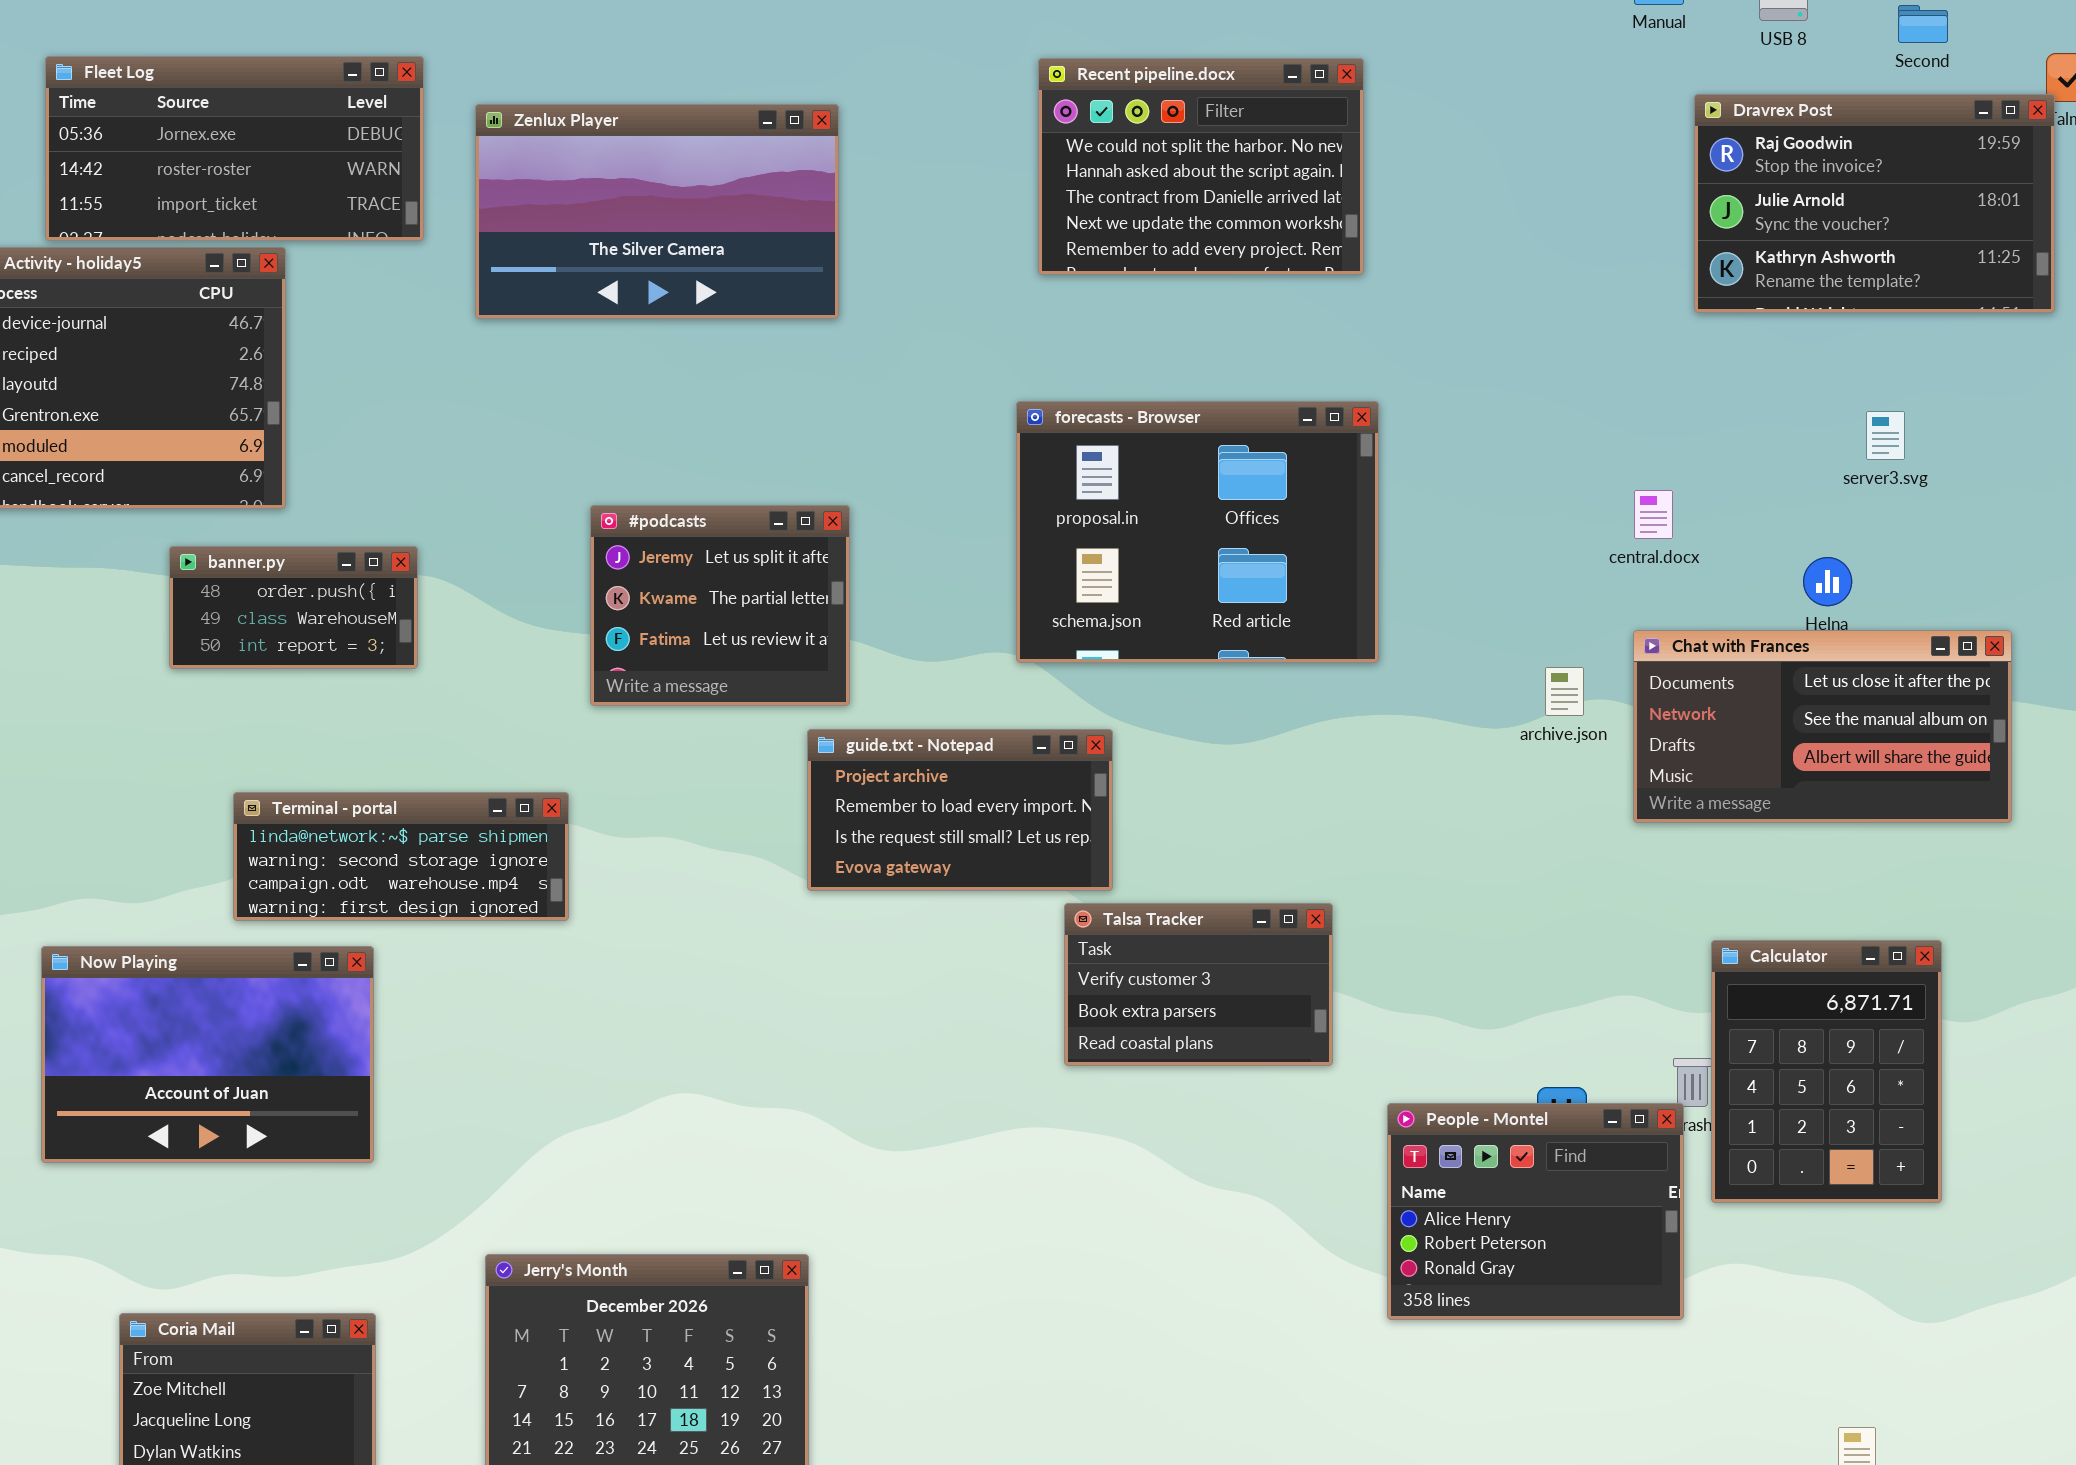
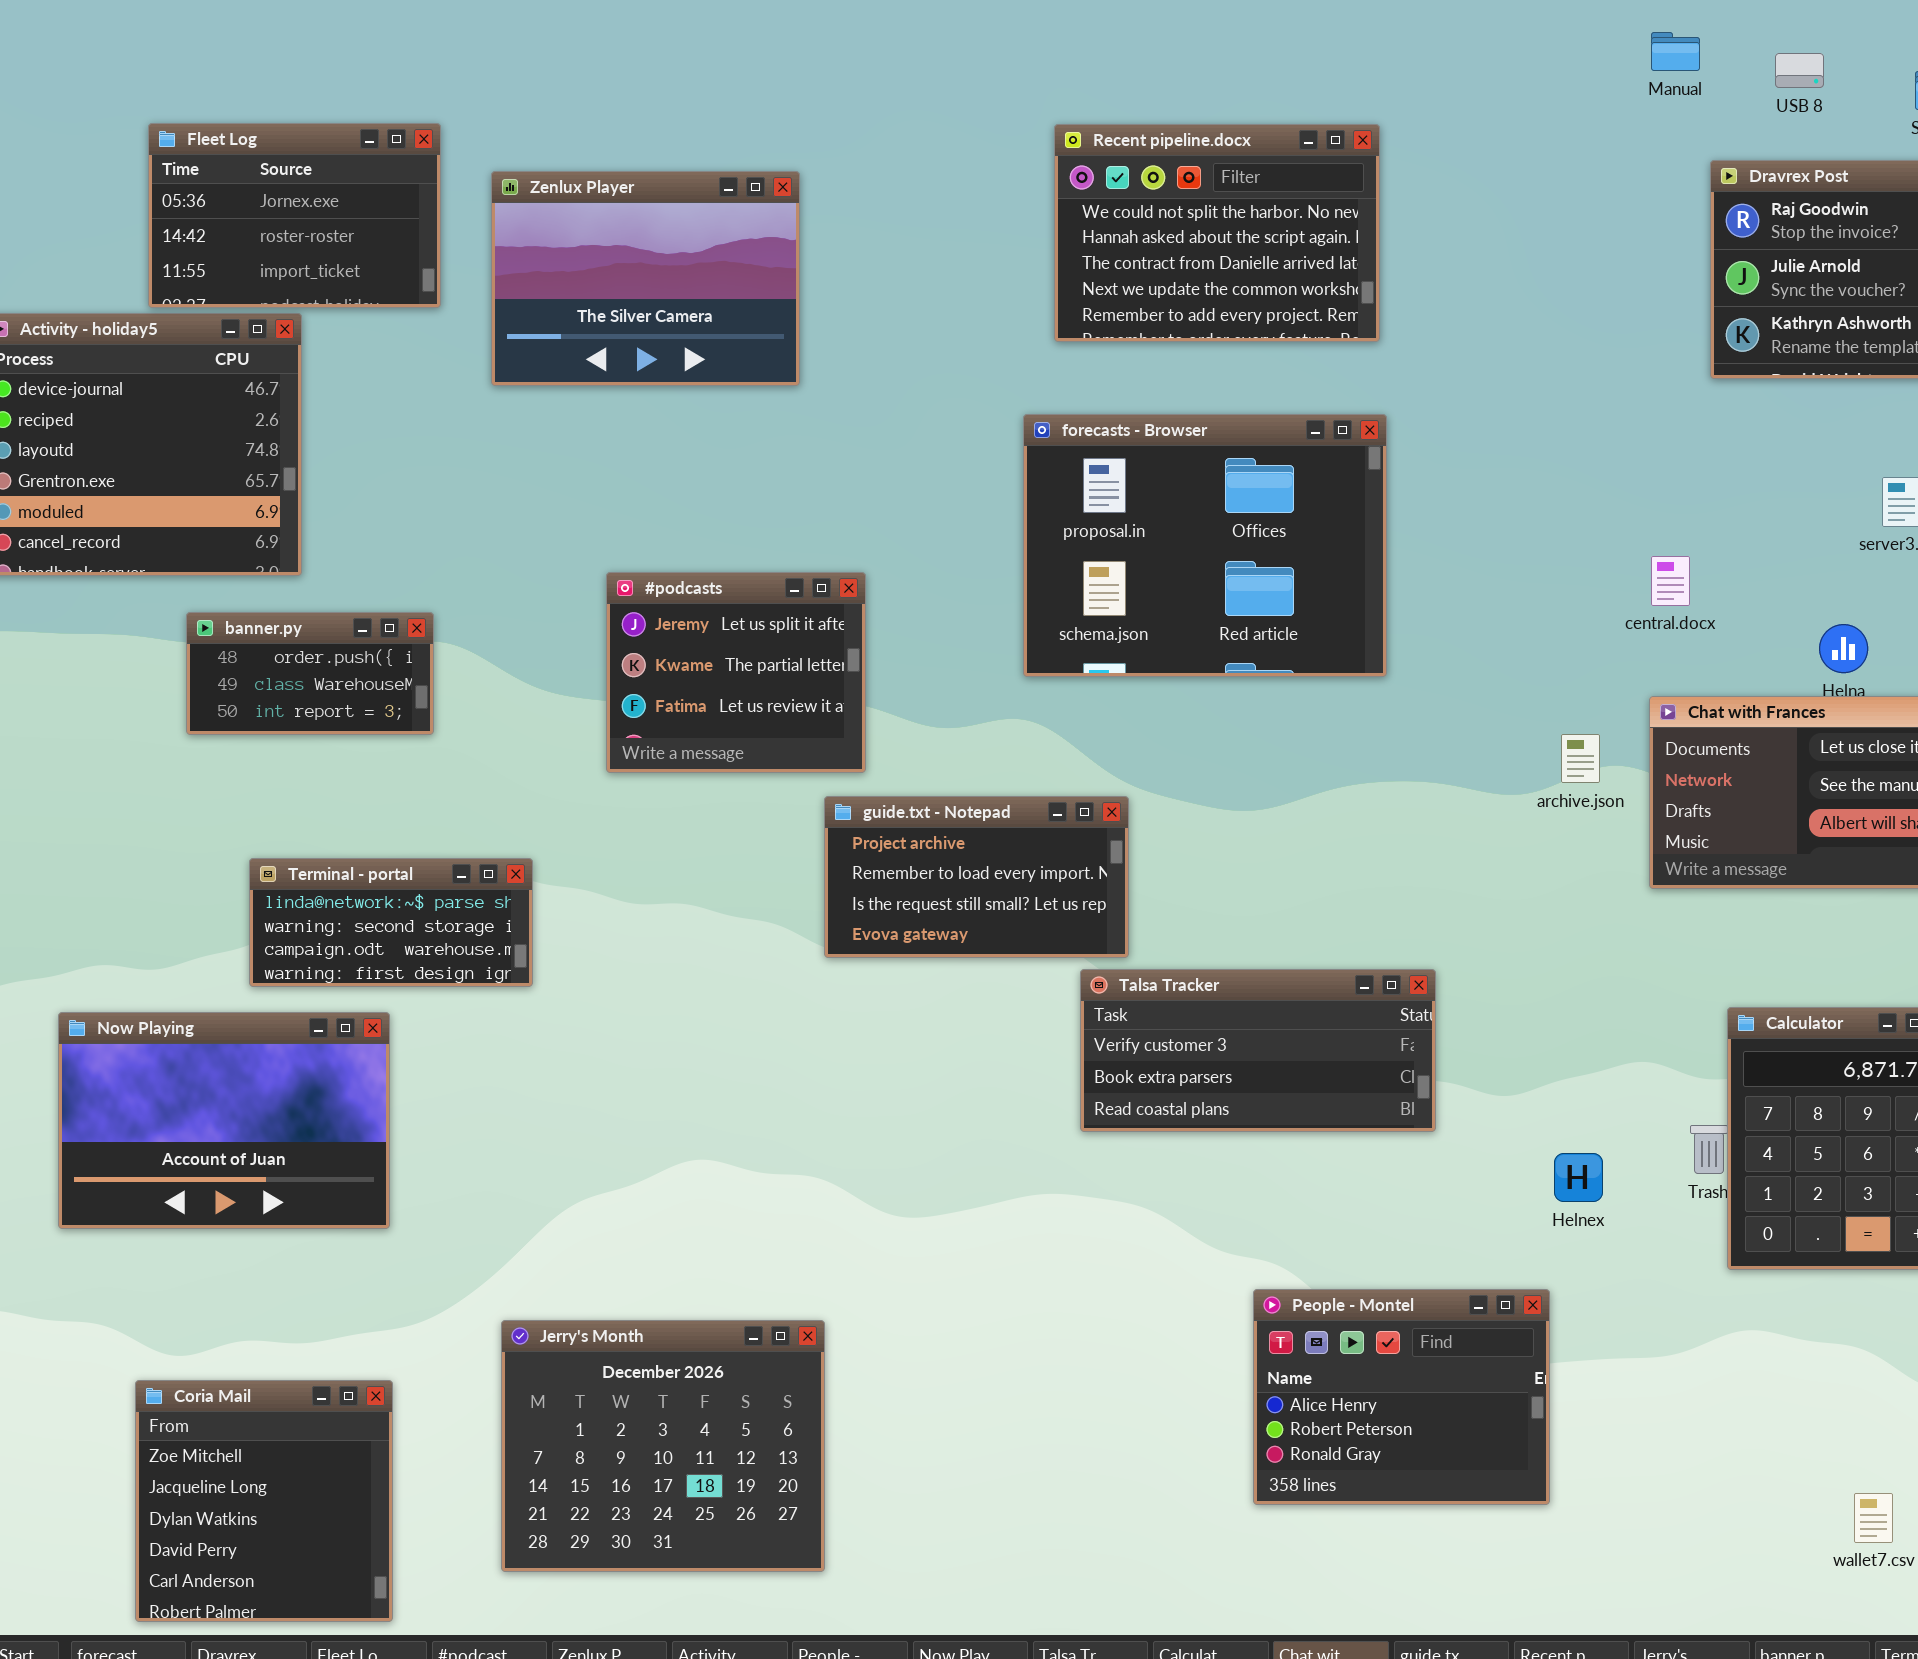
Fleet Log: [45,56,424,241] -> [148,123,441,308], resized
Zenlux Player: [475,104,839,319] -> [491,171,800,386], resized
forecasts - Browser: [1016,401,1379,663] -> [1023,414,1387,677], moved
Terminal - portal: [233,792,569,921] -> [249,858,533,987], resized
Talsa Tracker: [1064,903,1333,1066] -> [1080,969,1436,1132], resized
People - Montel: [1387,1103,1684,1320] -> [1253,1289,1550,1505], moved

